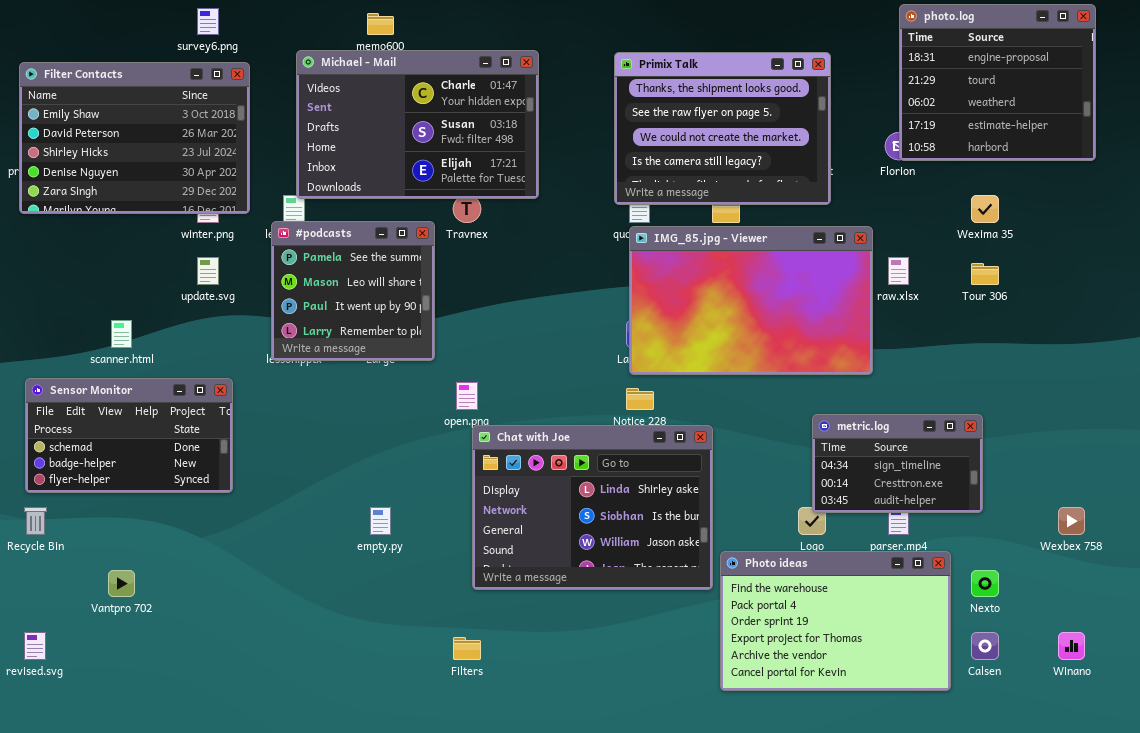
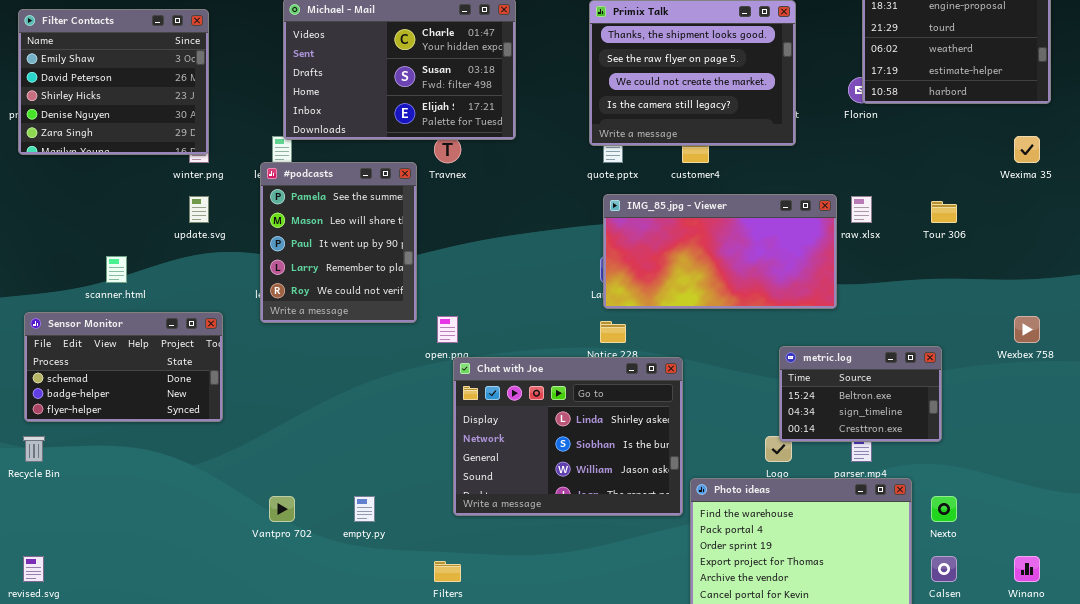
Filter Contacts: [19,62,250,214] -> [18,9,209,155], resized
Wexima 35: [971,195,999,223] -> [1014,136,1040,163], moved
#podcasts: [271,221,435,361] -> [260,162,417,323], resized
IMG_85.jpg - Viewer: [629,226,873,375] -> [603,194,837,309], resized
metric.log: [812,414,983,513] -> [779,346,942,442], scrolled up 1 row
empty.py: [370,507,391,535] -> [354,496,375,522], moved
Wexbex 758: [1058,507,1085,535] -> [1014,316,1040,343], moved
Vantpro 702: [108,570,135,597] -> [269,496,295,522], moved

